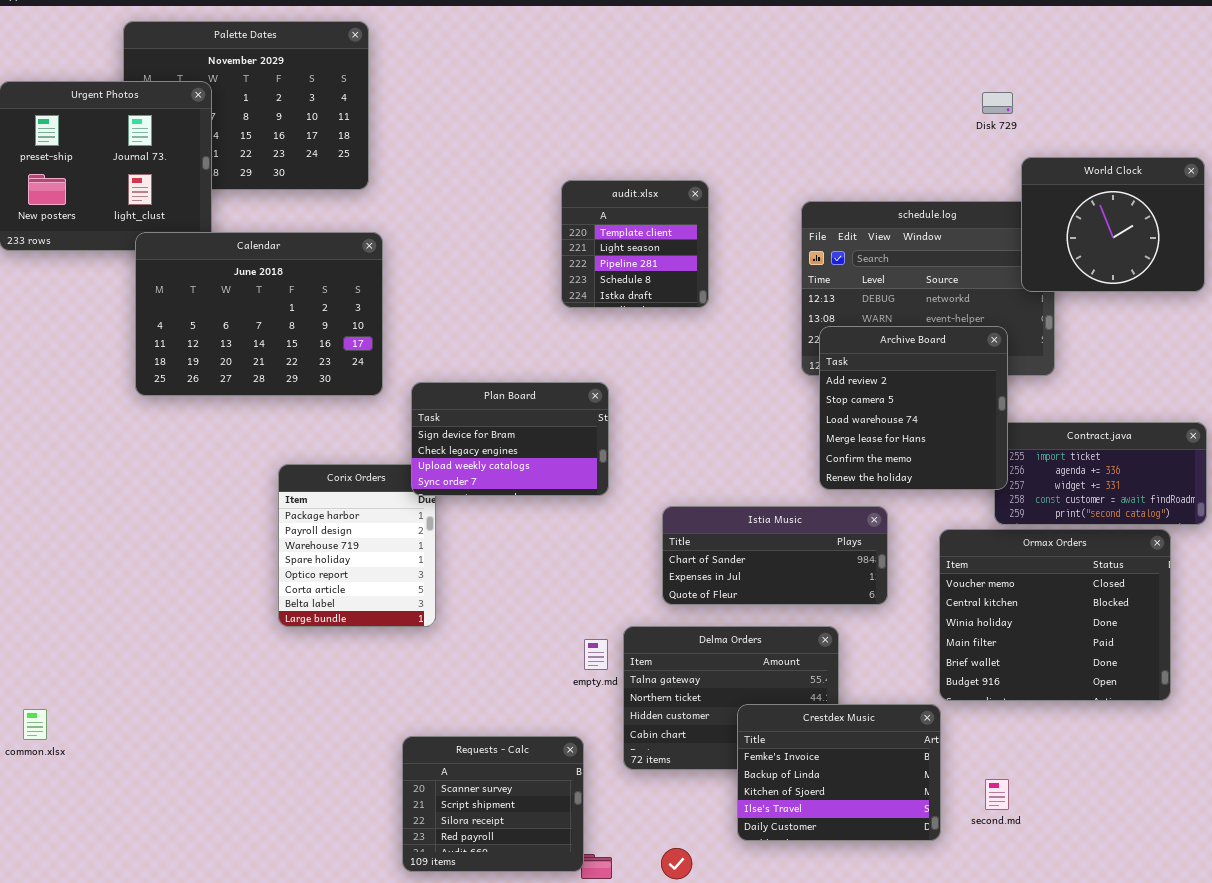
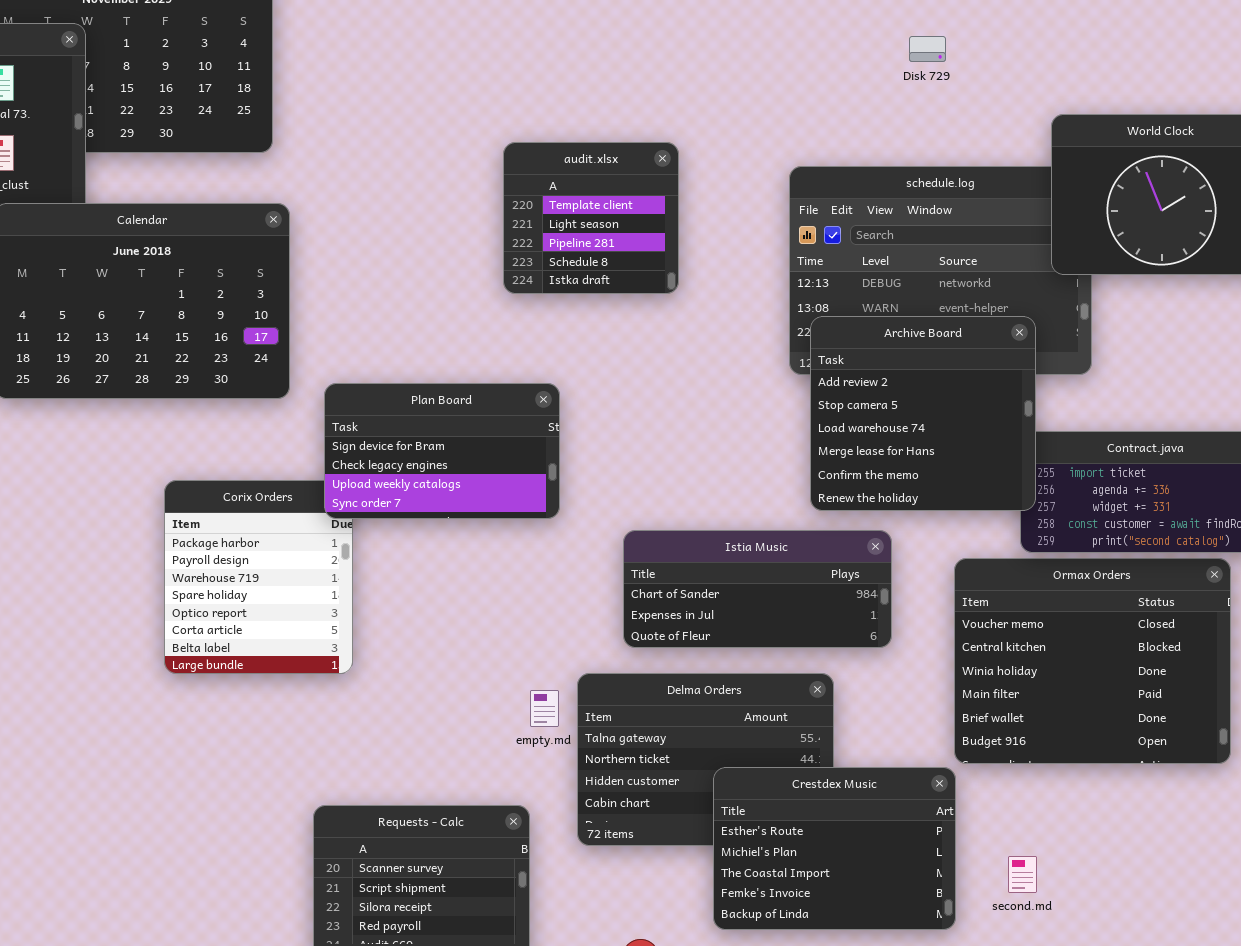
Disk 729: [982,92,1013,114] -> [909,36,946,62], moved
Crestdex Music: [737,704,941,841] -> [713,767,956,930], scrolled up 3 rows

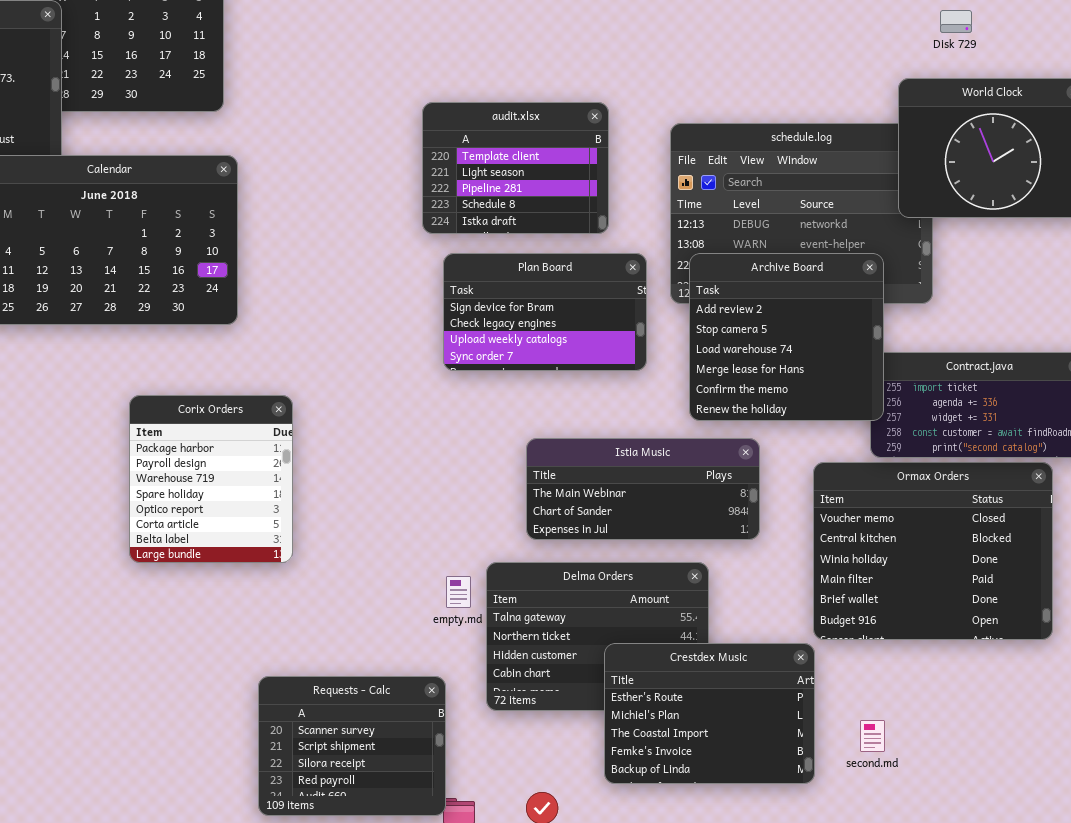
Disk 729: [909,36,946,62] -> [940,10,972,33], moved
audit.xlsx: [503,142,679,294] -> [422,102,609,234], resized
Plan Board: [324,383,560,519] -> [443,253,647,371], moved
Istia Music: [623,530,892,648] -> [526,438,760,540], scrolled up 1 row

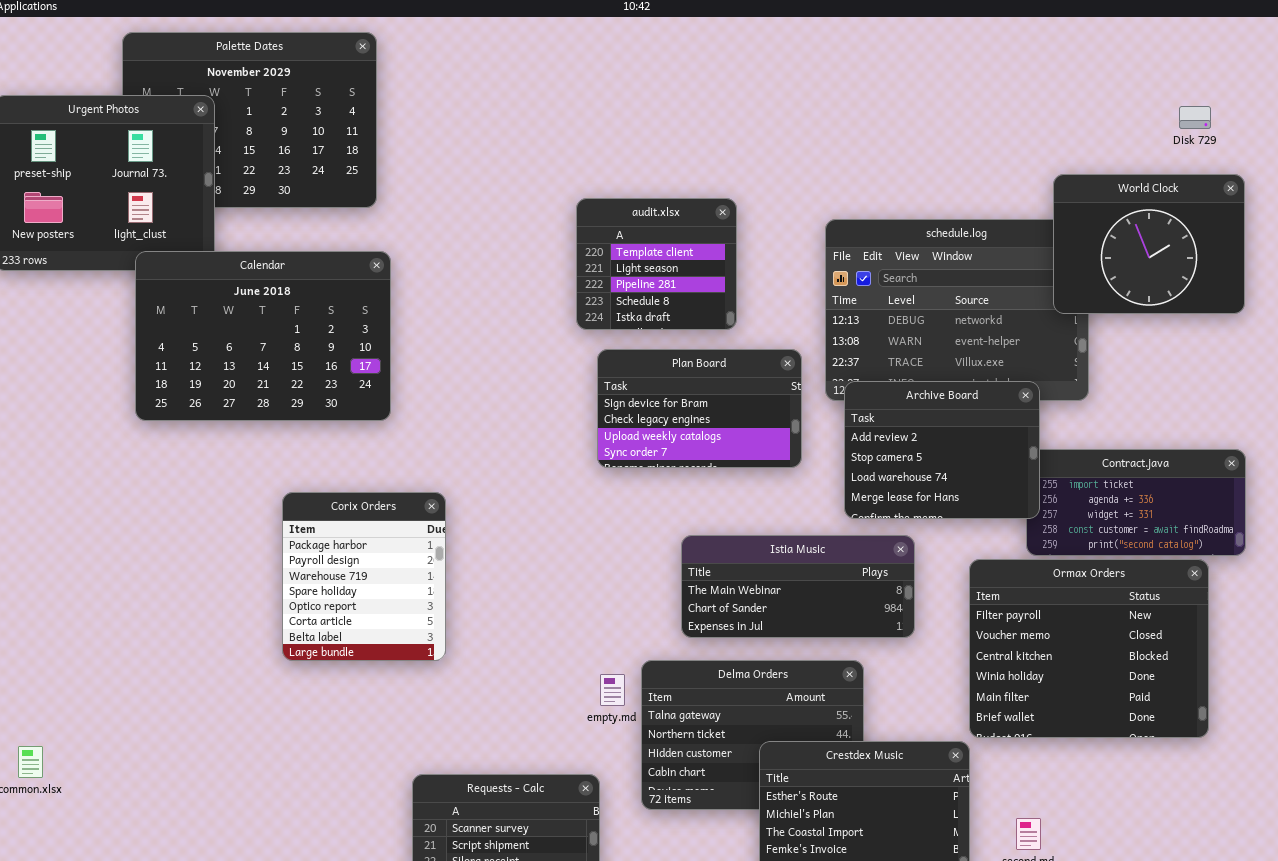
Disk 729: [940,10,972,33] -> [1179,106,1211,129], moved
audit.xlsx: [422,102,609,234] -> [576,198,737,330], resized
Archive Board: [689,253,884,421] -> [844,381,1040,519], resized
Ormax Orders: [813,462,1053,640] -> [969,559,1209,738], scrolled up 1 row

